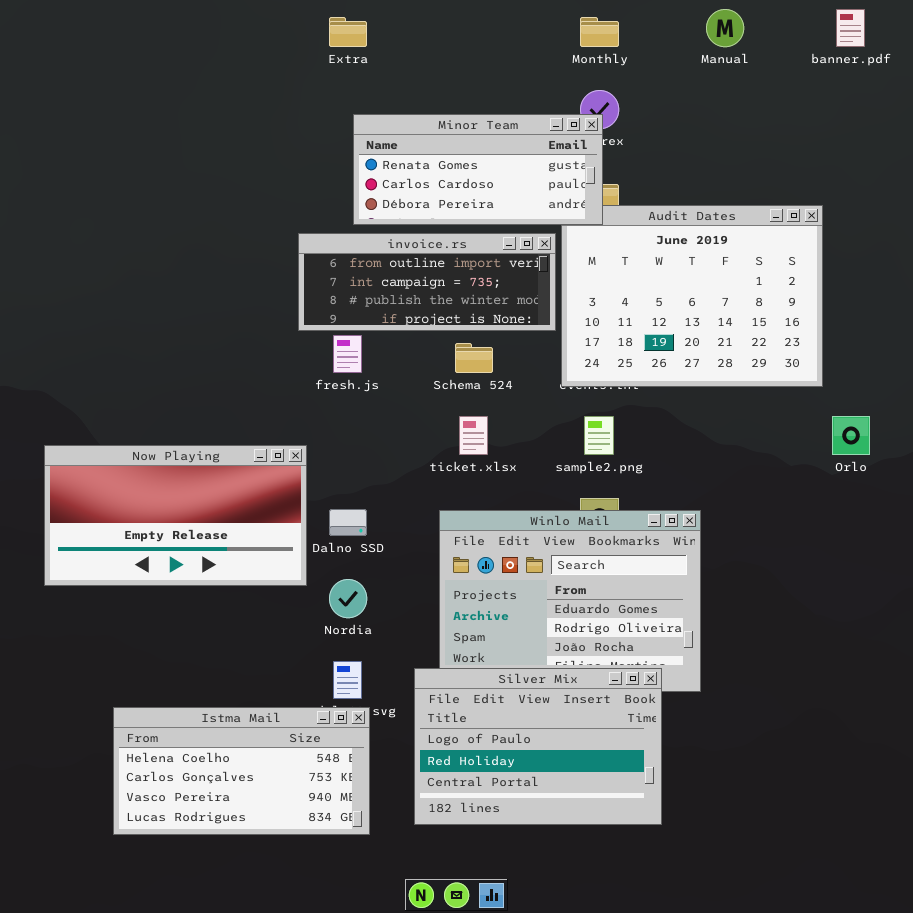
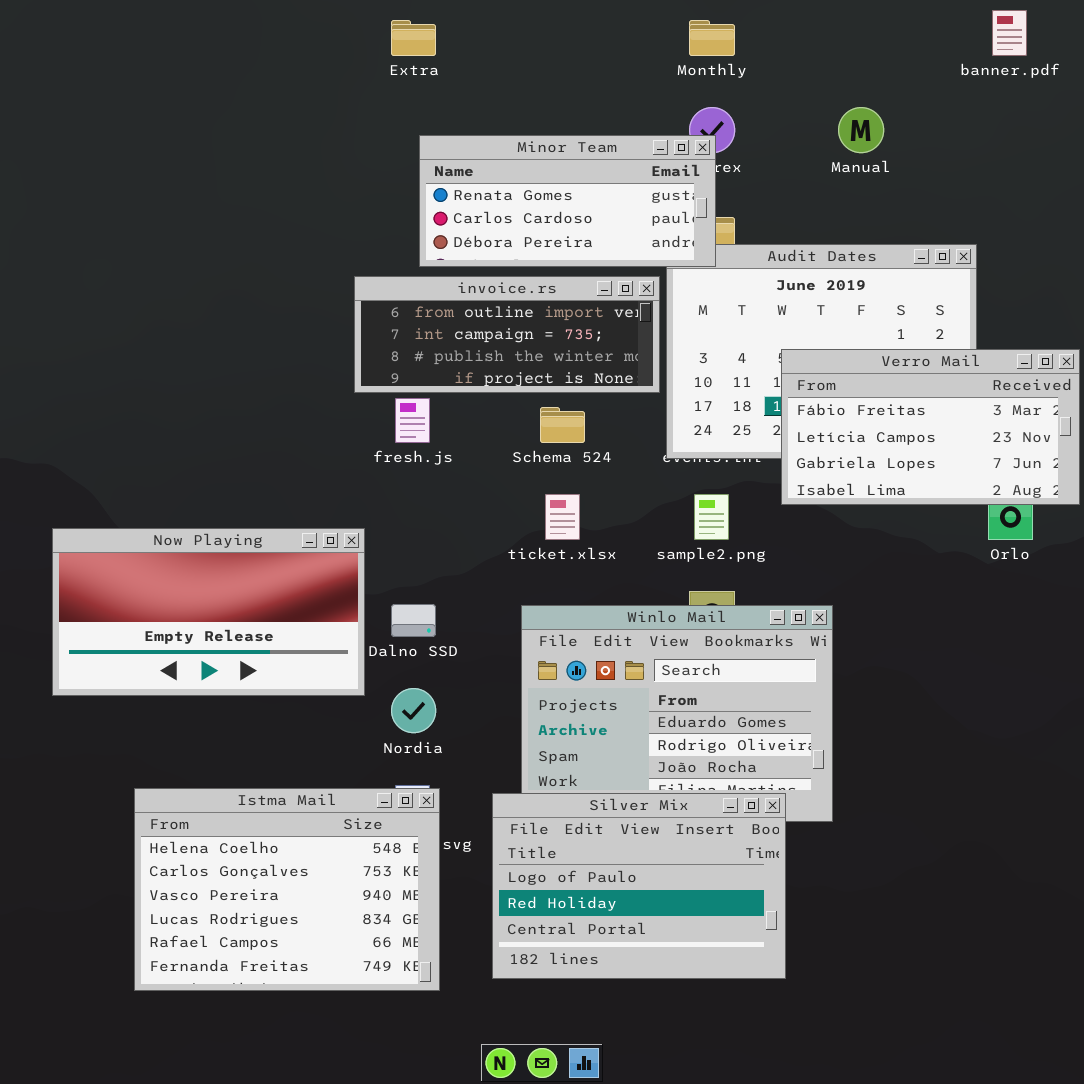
Manual: [706,9,744,47] -> [838,107,884,153], moved
Verro Mail: none -> [781,349,1080,505], opened
Istma Mail: [113,707,370,835] -> [134,788,440,991], resized

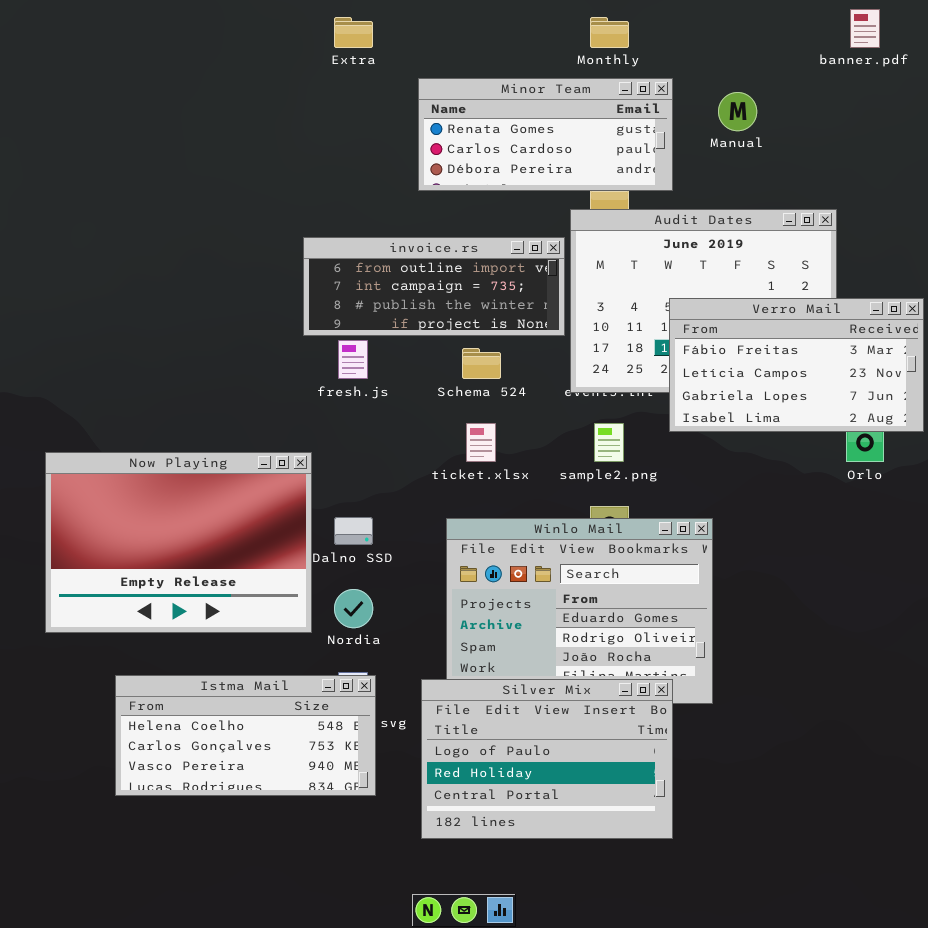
Minor Team: [419,135,716,267] -> [418,78,673,191], moved
Now Playing: [52,528,365,696] -> [45,452,312,633], resized
Istma Mail: [134,788,440,991] -> [115,675,376,796], resized

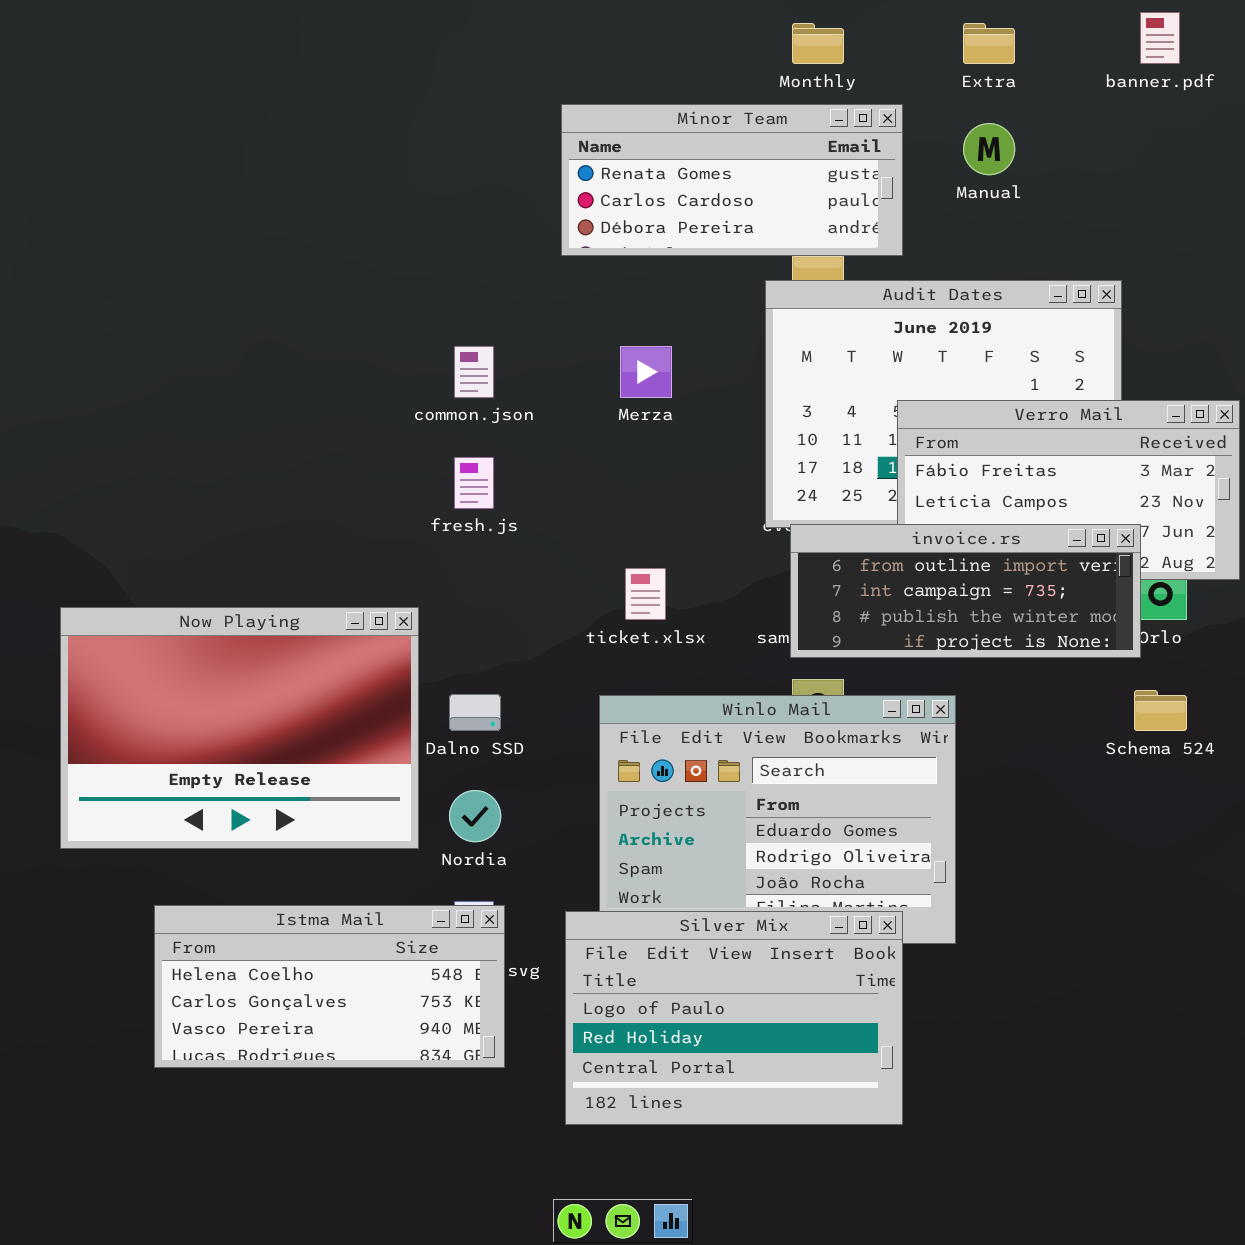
Extra: [334,17,373,48] -> [963,23,1015,64], moved
invoice.rs: [303,237,565,336] -> [790,524,1141,658], moved
Schema 524: [462,348,501,379] -> [1134,690,1187,731], moved

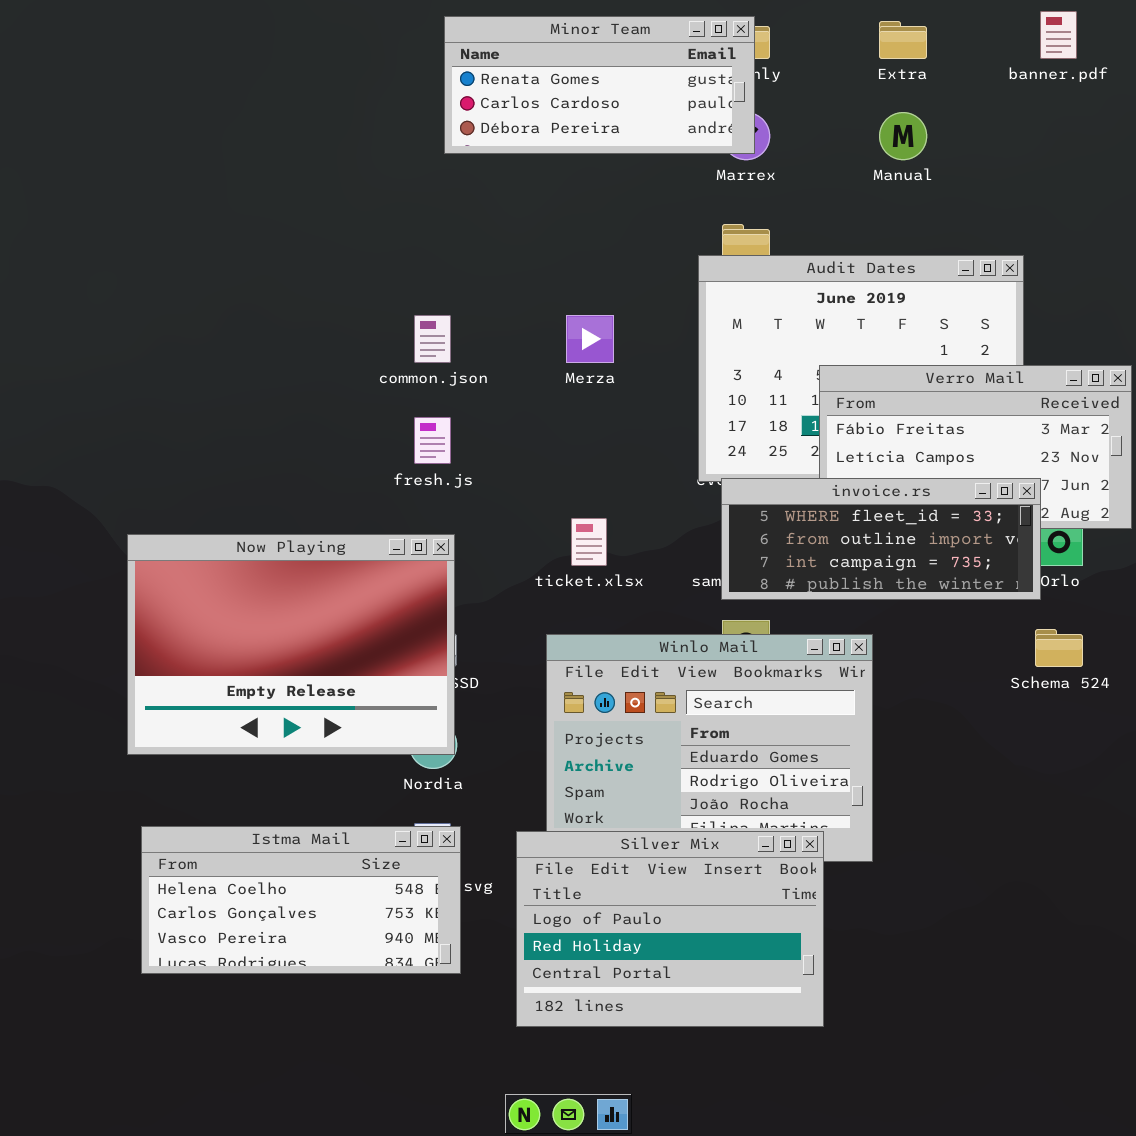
Minor Team: [561,104,903,256] -> [444,16,755,154], moved
invoice.rs: [790,524,1141,658] -> [721,478,1041,600], scrolled up 1 row
Now Playing: [60,607,419,849] -> [127,534,455,755], moved

